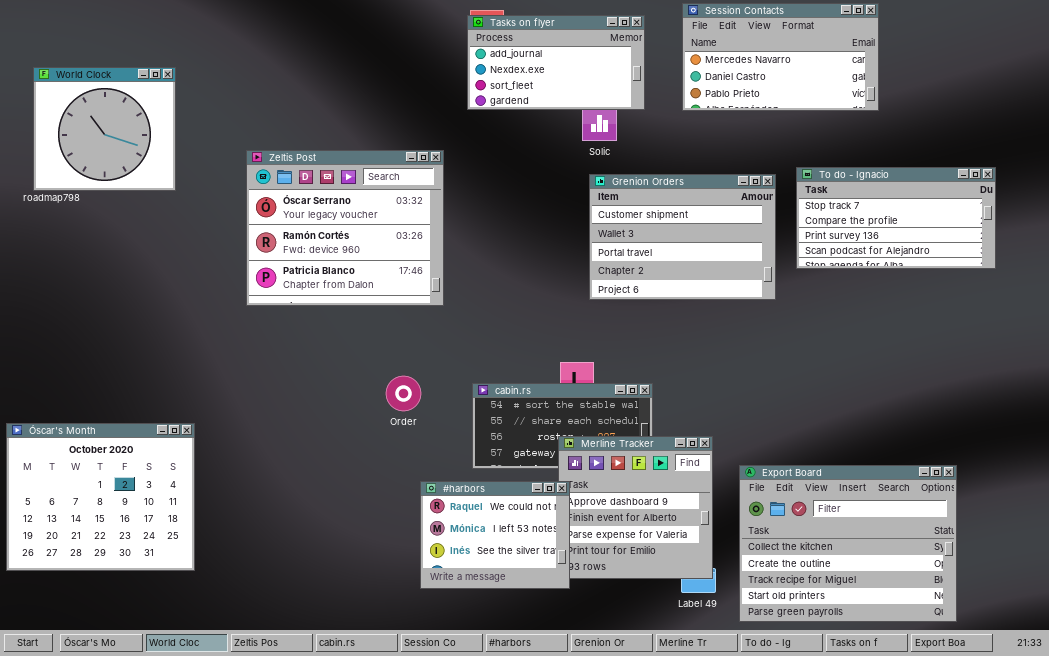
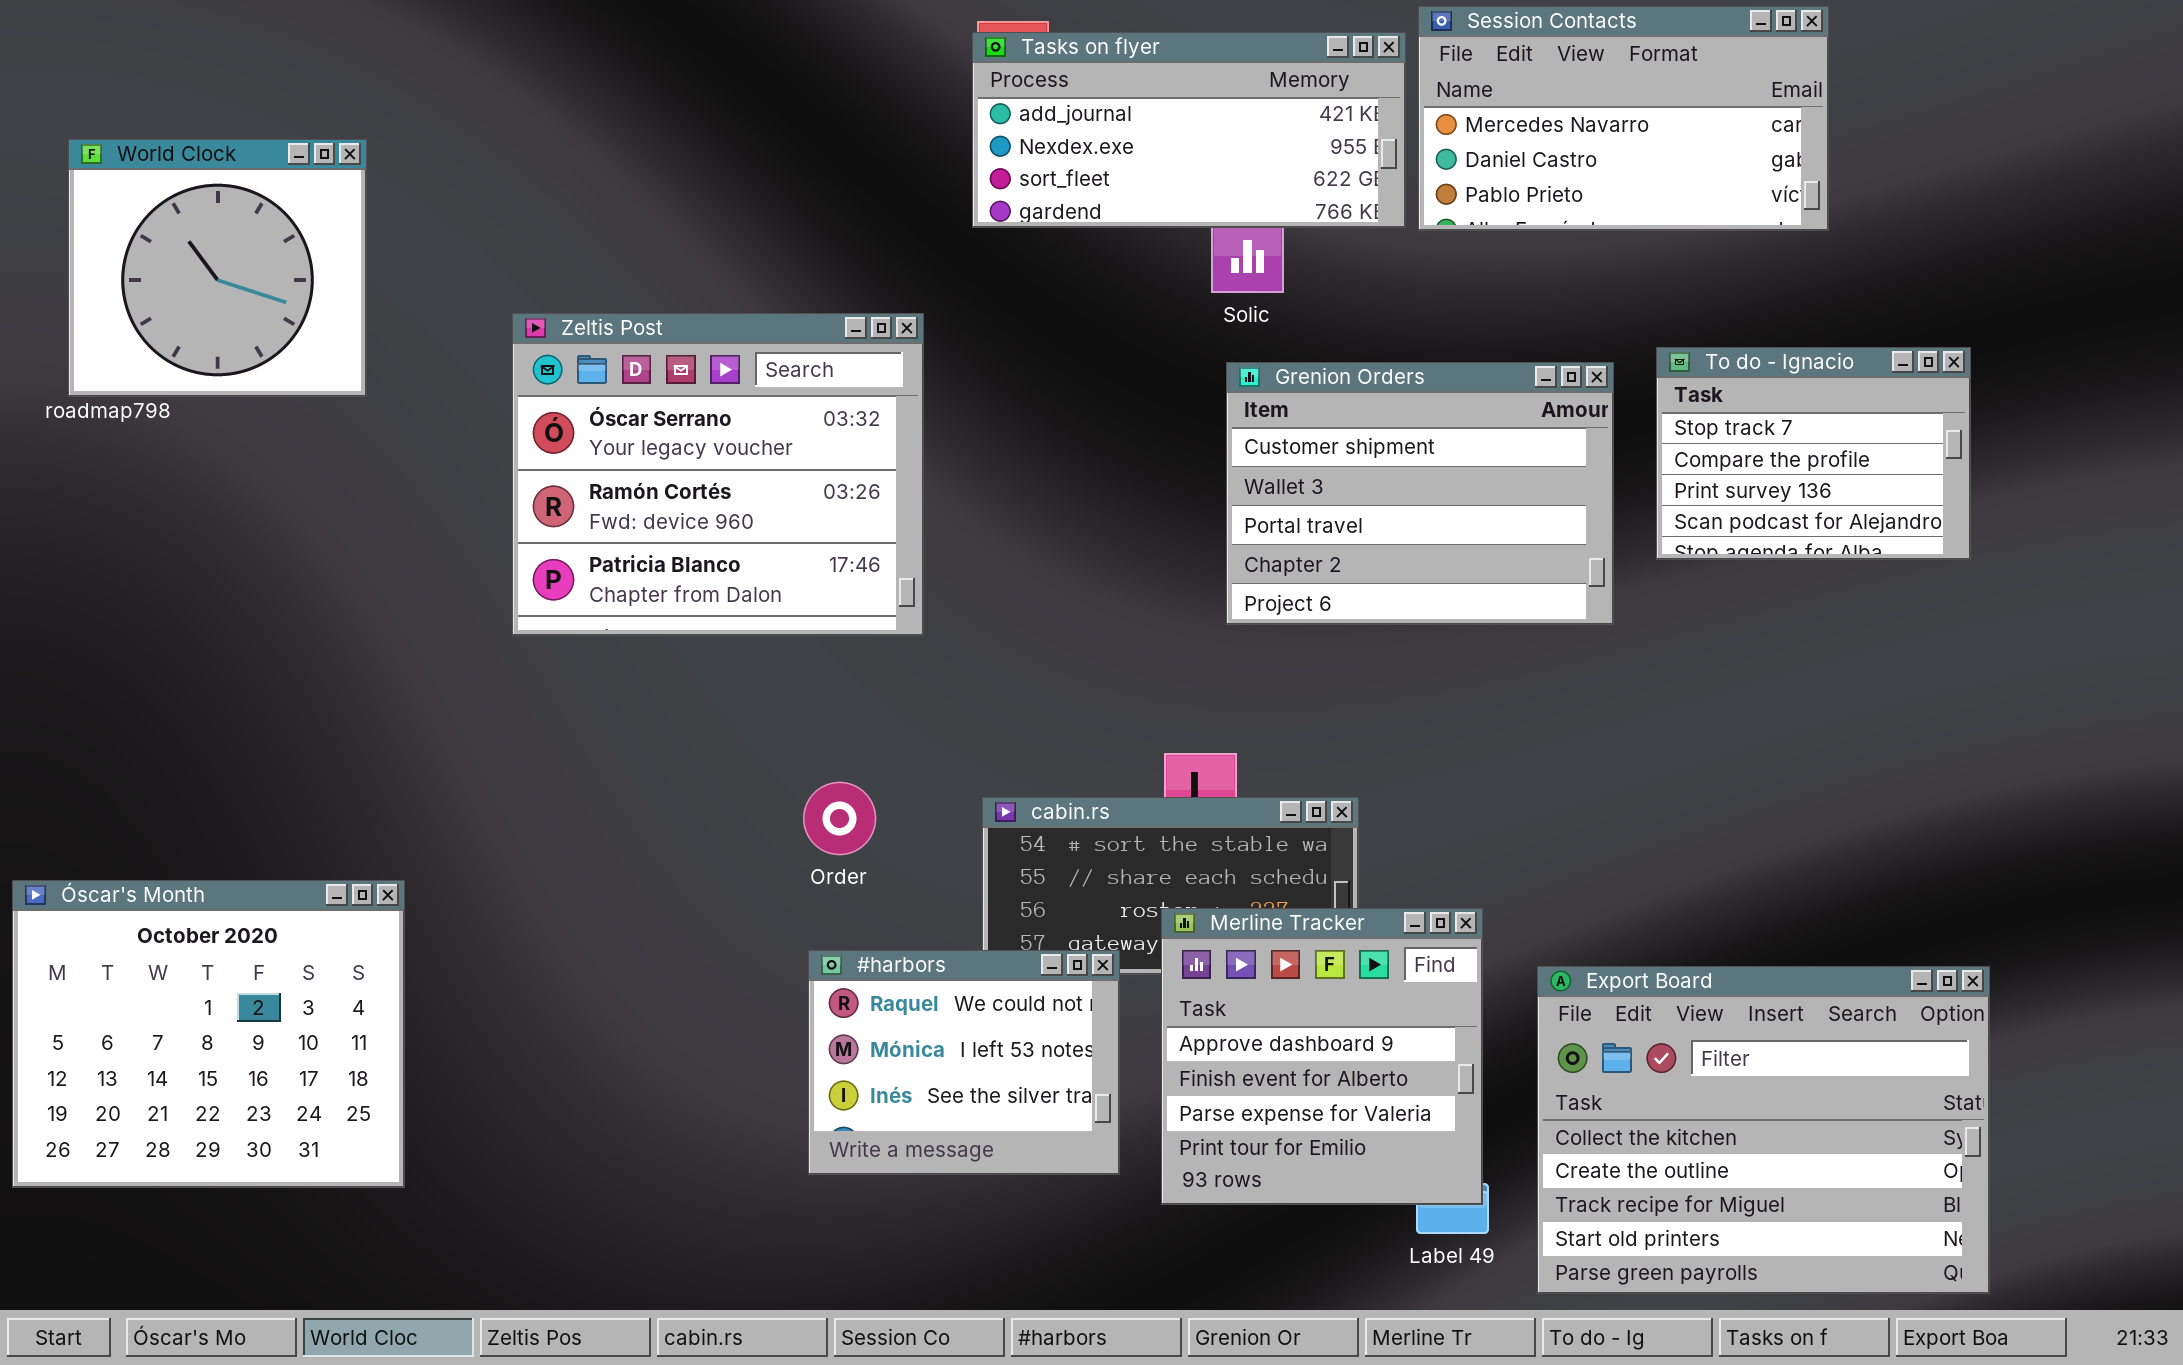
Tasks on flyer: [467,15,645,110] -> [972,32,1406,228], resized
To do - Ignacio: [796,167,996,269] -> [1656,347,1971,560], resized
#harbors: [420,481,570,589] -> [808,950,1120,1175], moved

